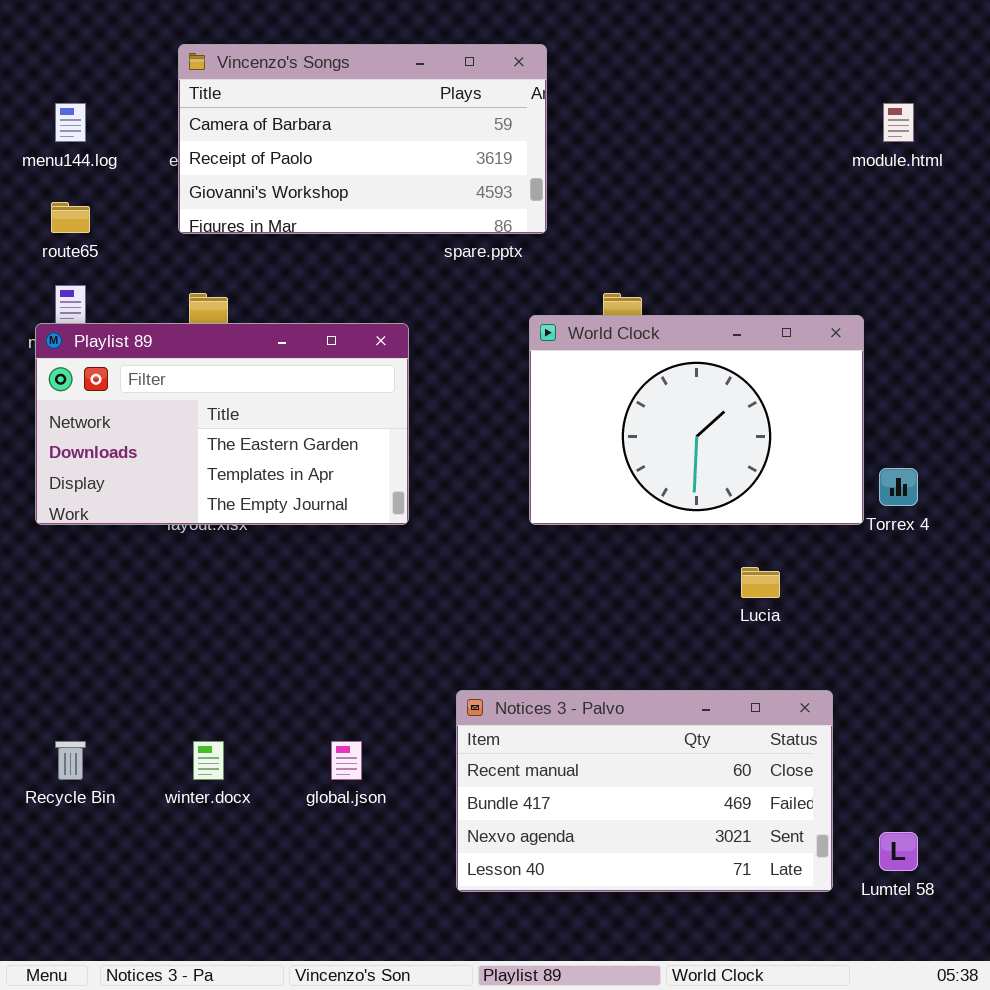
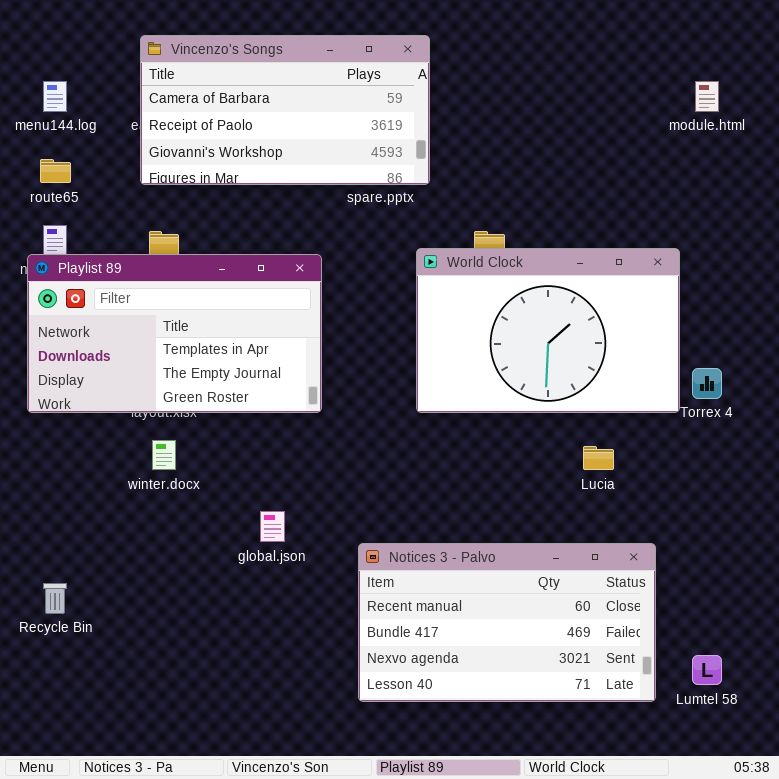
Playlist 89: [35,323,409,525] -> [27,254,322,413], scrolled down 1 row
winter.docx: [193,741,224,780] -> [152,440,176,470], moved
global.json: [331,741,362,780] -> [260,511,285,542], moved

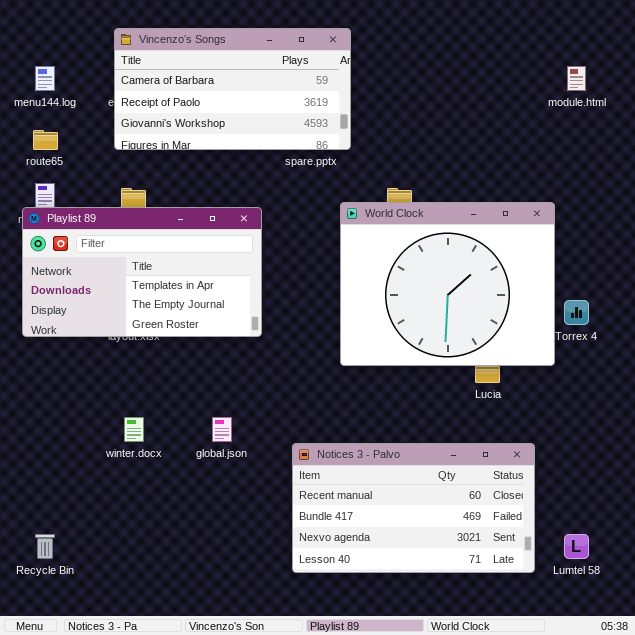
World Clock: [416,248,680,413] -> [340,202,555,366], resized
winter.docx: [152,440,176,470] -> [124,417,144,442], moved
Recycle Bin: [43,583,67,614] -> [35,534,55,559], moved

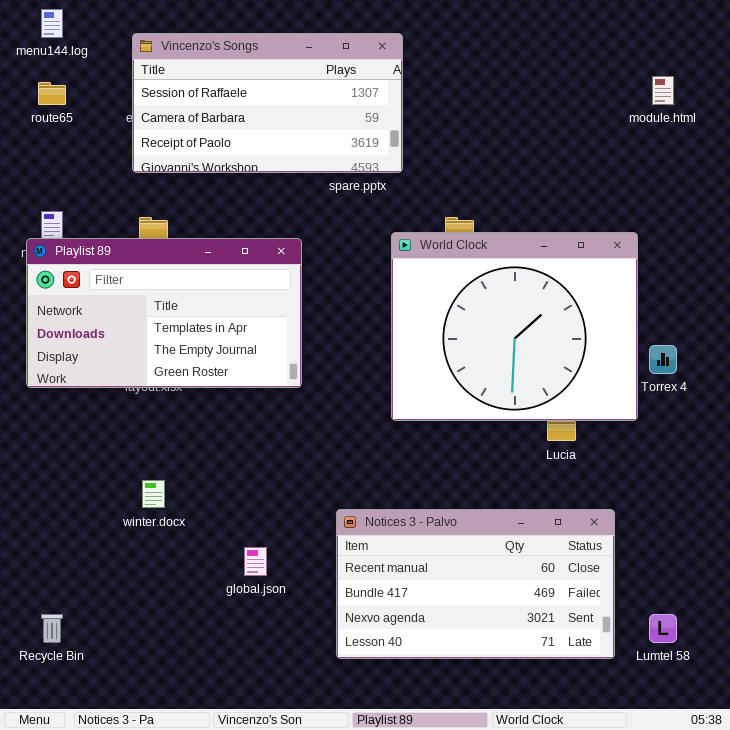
Vincenzo's Songs: [114,28,351,150] -> [132,33,403,173], scrolled up 1 row
menu144.log: [35,66,55,91] -> [41,9,63,38], moved
route65: [33,130,58,150] -> [38,82,66,105], moved
global.json: [212,417,232,442] -> [244,547,267,576], moved

